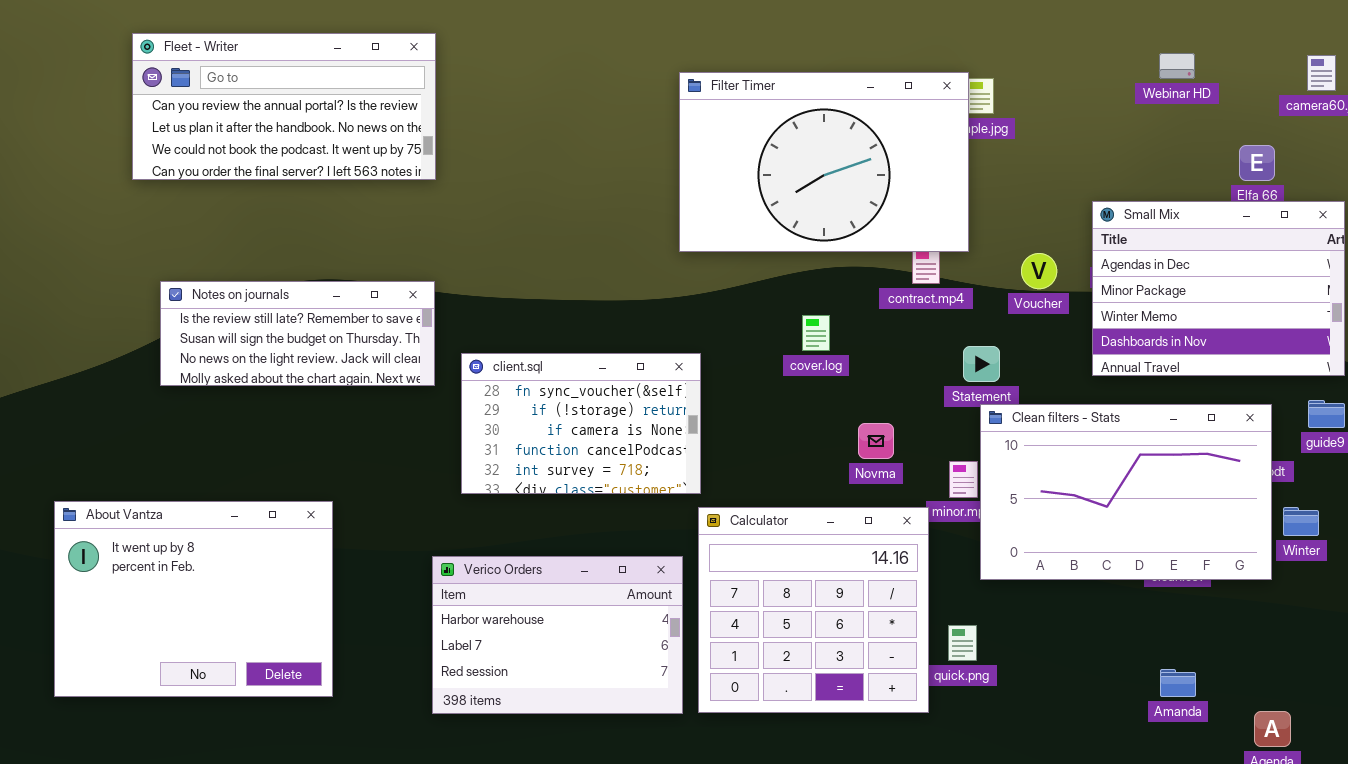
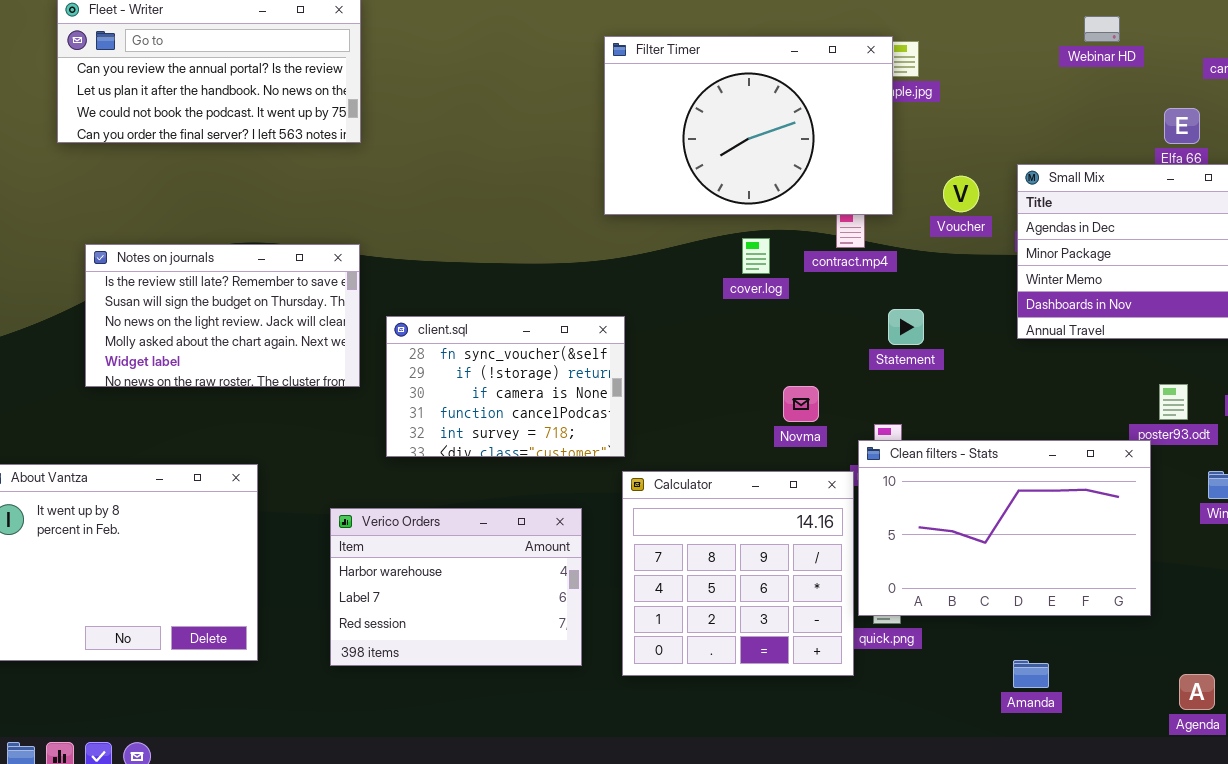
Voucher: [1021,253,1057,289] -> [943,176,979,212], moved
Notes on journals: [160,281,435,386] -> [85,244,360,387], resized
cover.log: [802,315,830,351] -> [742,238,770,274], moved
Clean filters - Stats: [980,404,1272,580] -> [858,440,1151,616], moved
Verico Orders: [432,556,683,714] -> [330,508,582,666], moved
Amanda: [1160,669,1196,697] -> [1013,660,1049,688], moved

